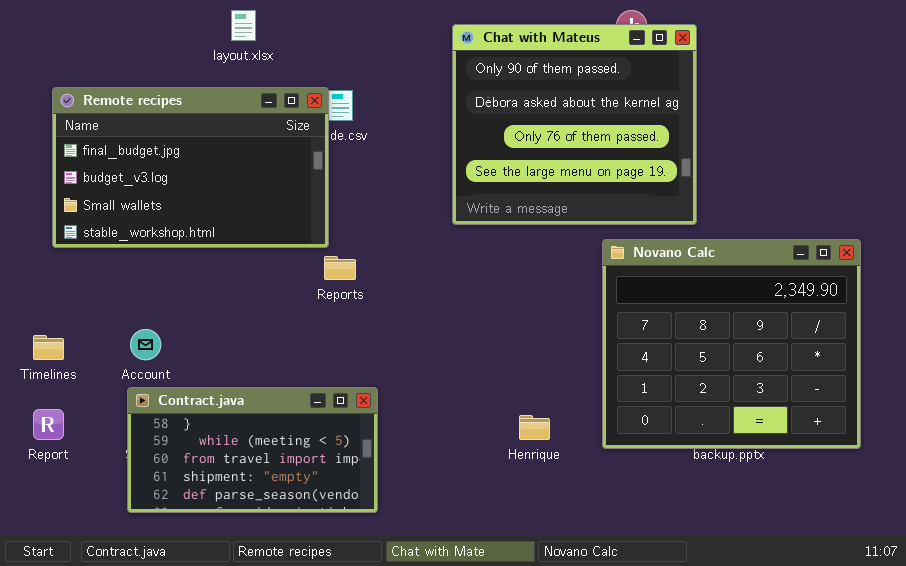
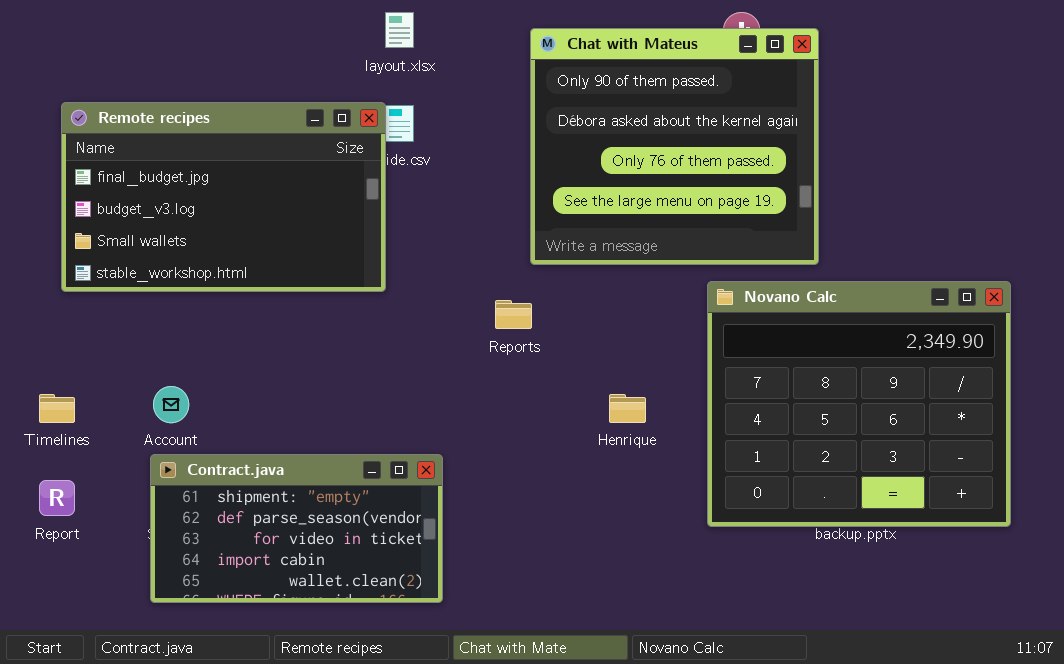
layout.xlsx: [231,10,256,41] -> [385,12,414,48], moved
Reports: [324,256,356,280] -> [495,300,532,329], moved
Contract.java: [127,387,378,513] -> [150,454,443,603], scrolled down 3 rows
Henrique: [519,415,550,440] -> [609,394,646,423], moved

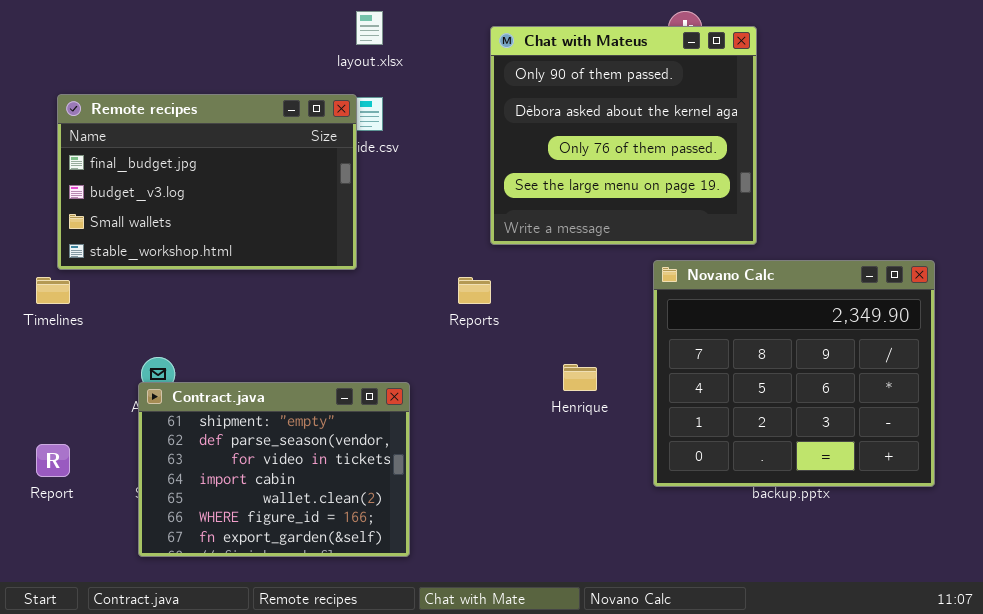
Timelines: [39,394,75,423] -> [36,277,70,304], moved
Contract.java: [150,454,443,603] -> [138,382,410,557], resized

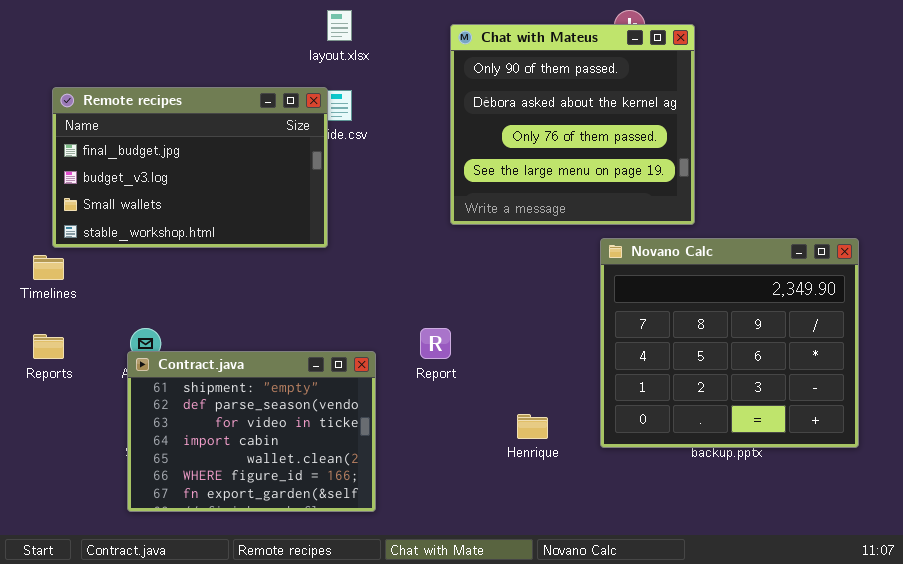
Reports: [458,277,491,304] -> [33,334,64,359], moved
Henrique: [563,364,597,391] -> [517,414,548,439], moved
Report: [36,444,70,477] -> [420,328,451,359], moved

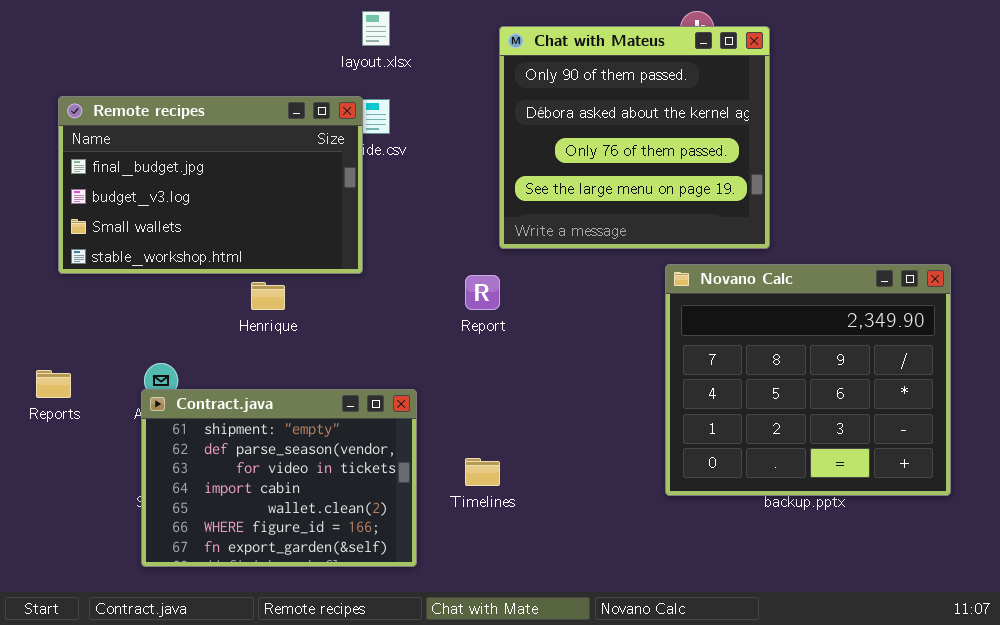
Timelines: [33,255,64,280] -> [465,458,500,486], moved
Report: [420,328,451,359] -> [465,275,500,310], moved
Henrique: [517,414,548,439] -> [251,282,285,310], moved

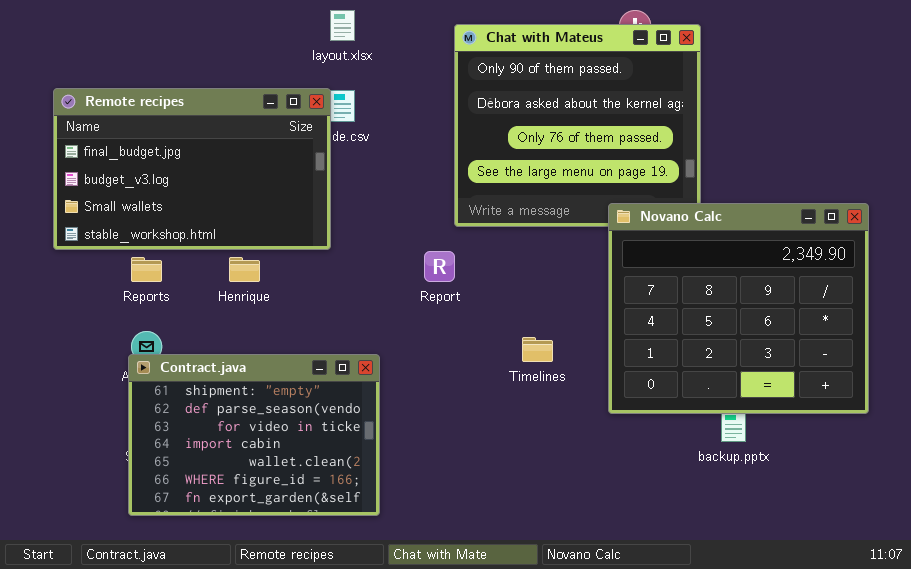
Novano Calc: [665,264,951,496] -> [608,203,869,414], moved
Reports: [36,370,71,398] -> [131,257,162,282], moved
Timelines: [465,458,500,486] -> [522,337,553,362], moved

